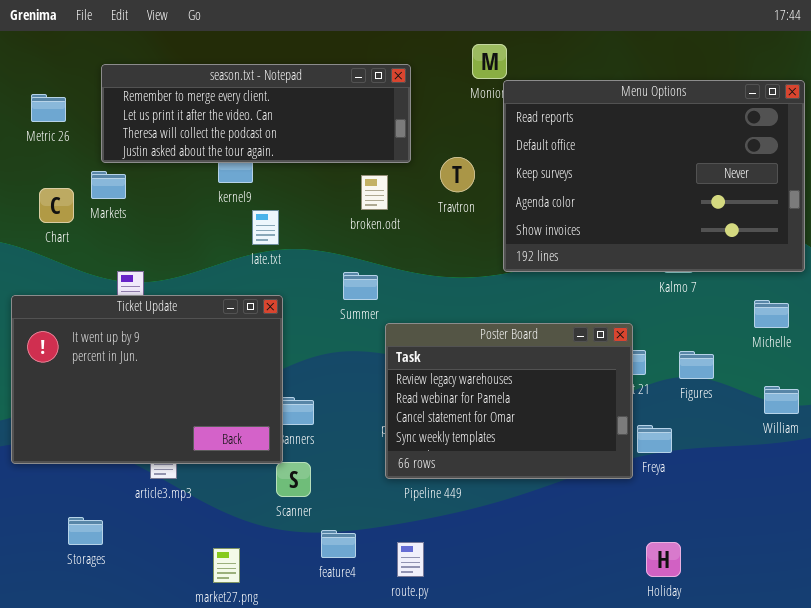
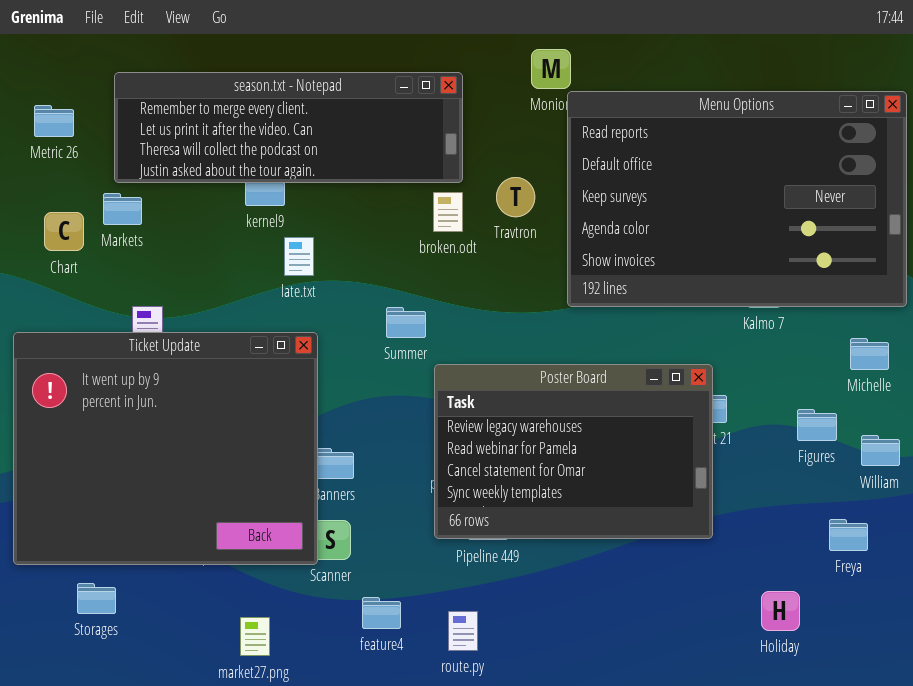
broken.odt: [361,175,388,210] -> [433,192,463,232], moved
Ticket Update: [11,295,283,464] -> [13,332,318,565], resized
Figures: [679,351,714,379] -> [797,409,837,441], moved
Freya: [637,425,672,453] -> [829,519,868,551], moved
Holiday: [646,542,681,577] -> [761,591,800,631], moved

